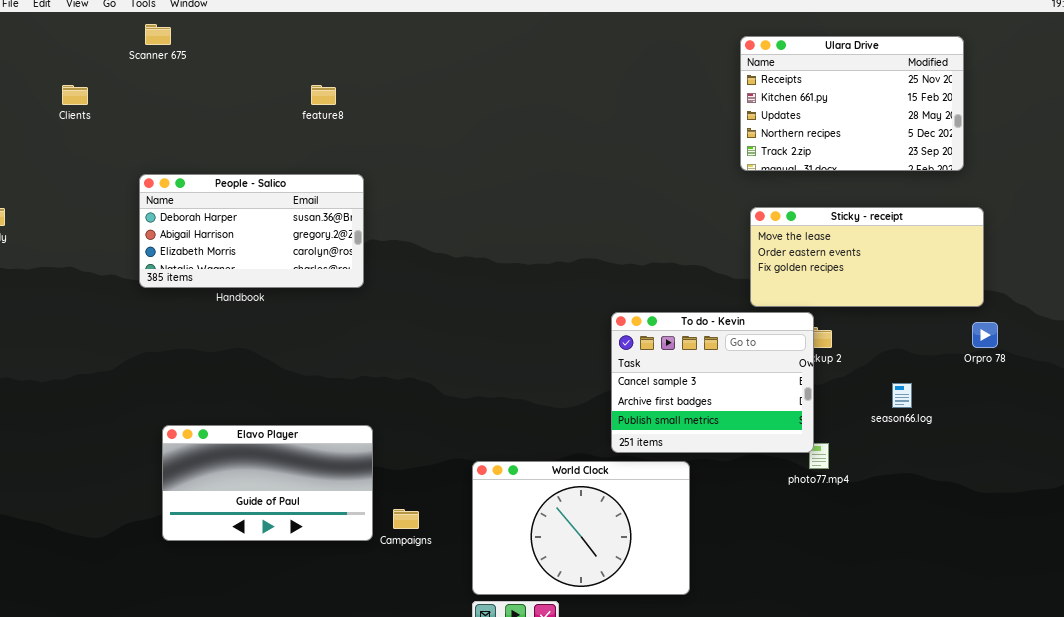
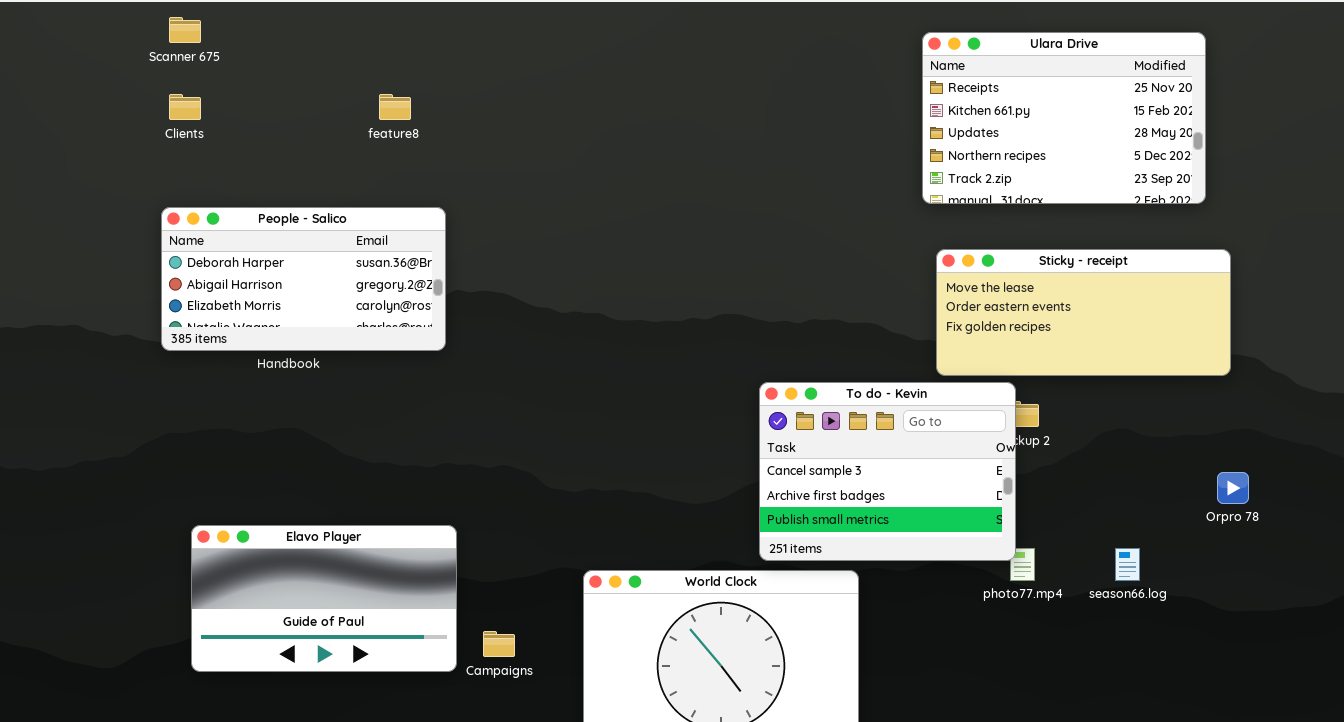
Clients: [62,85,88,105] -> [169,94,201,120], moved
Orpro 78: [972,322,998,348] -> [1217,472,1249,504], moved
season66.log: [892,383,912,408] -> [1115,548,1140,581], moved

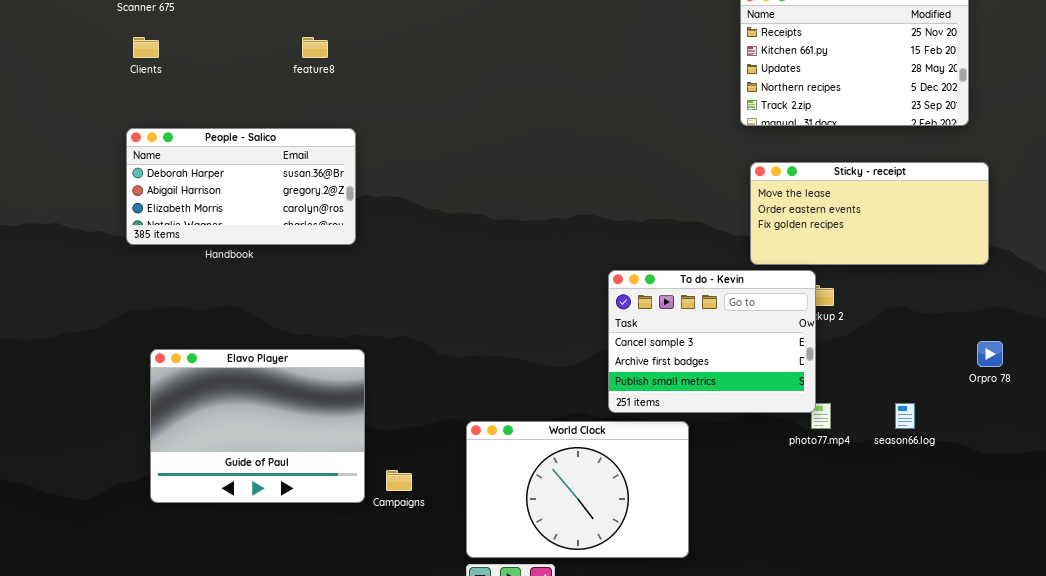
Elavo Player: [191,525,457,672] -> [150,349,365,503], resized

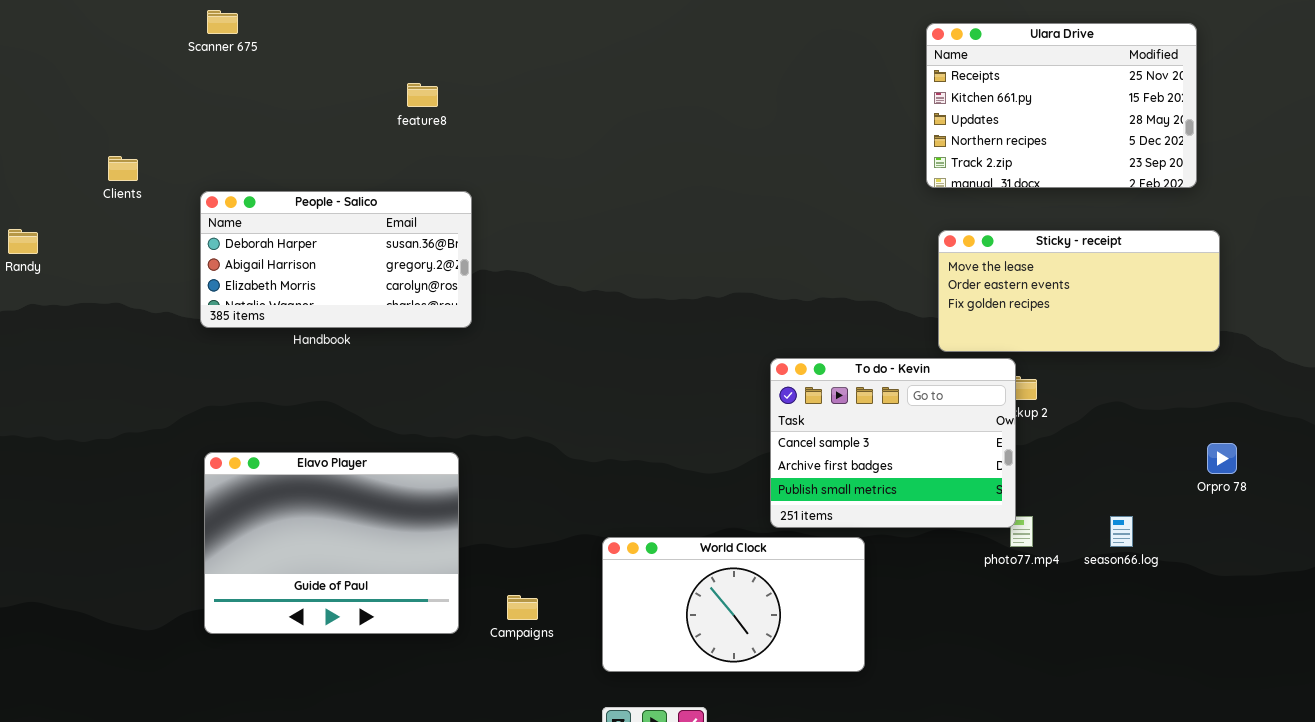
Clients: [133,37,159,58] -> [108,156,138,181], moved
Elavo Player: [150,349,365,503] -> [204,452,459,634], moved
World Clock: [466,421,689,558] -> [602,537,865,672], resized

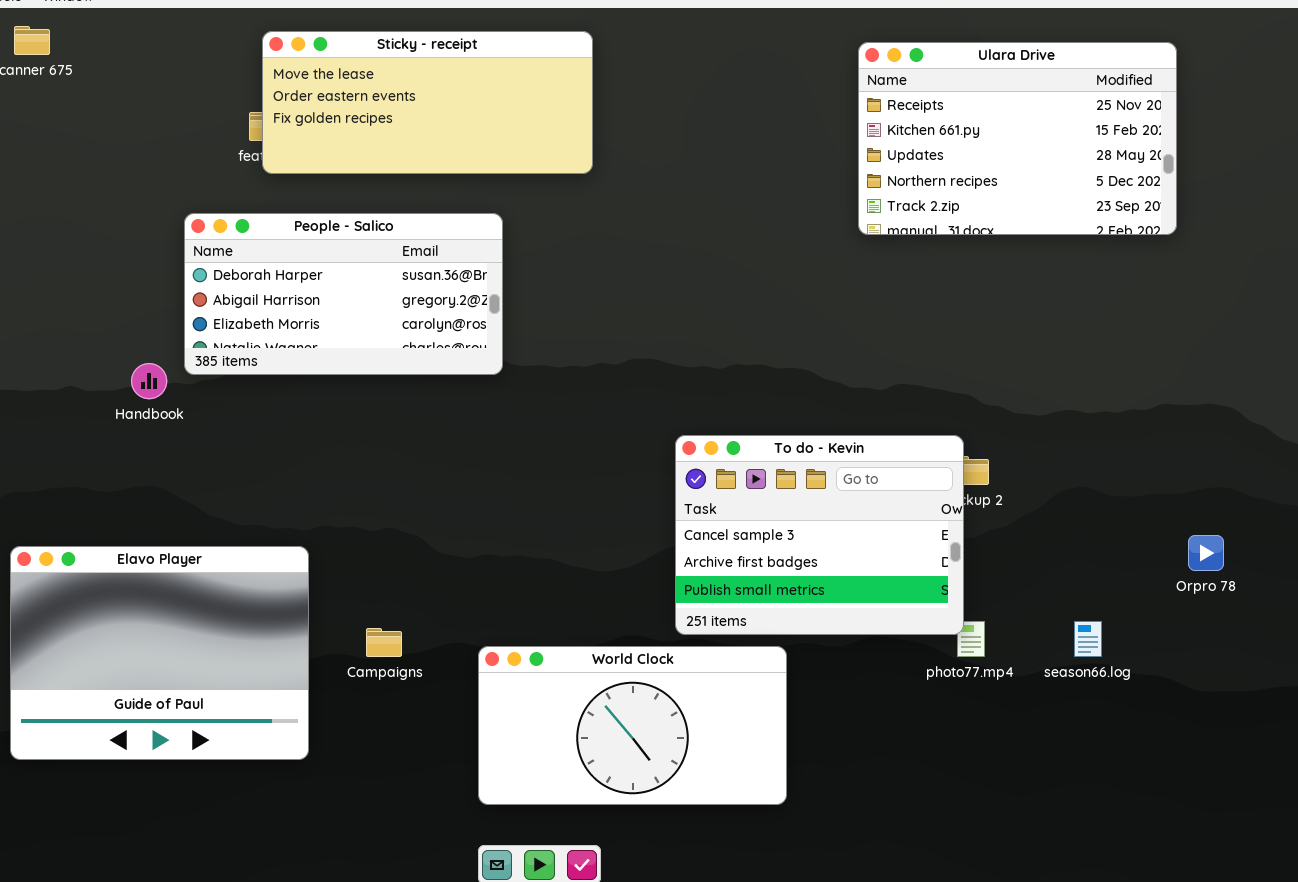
People - Salico: [200,191,472,328] -> [184,213,503,375], moved
Sticky - receipt: [938,230,1220,352] -> [262,31,593,174], moved
Campaigns: [507,595,538,620] -> [366,628,402,657], moved

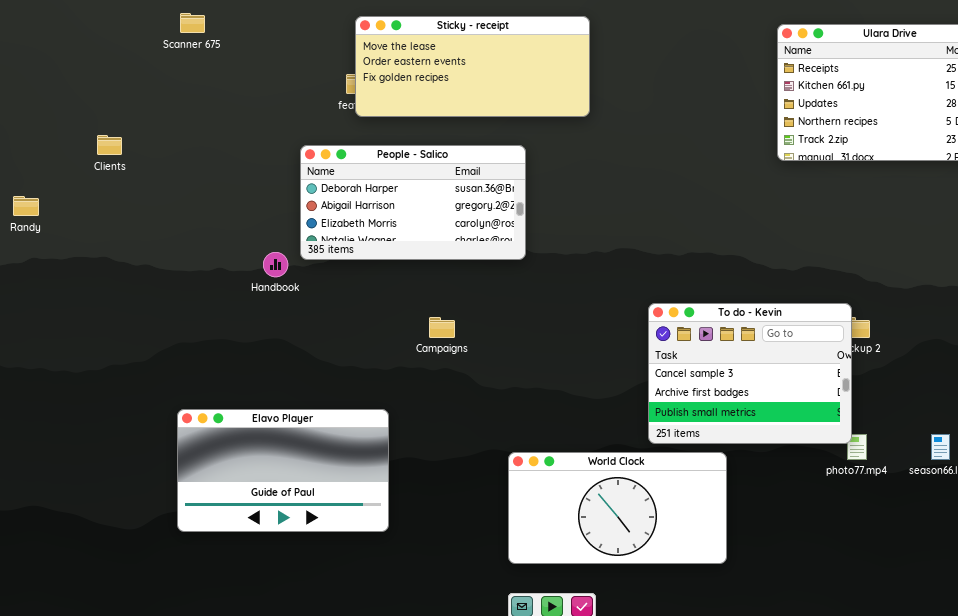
Elavo Player: [10,546,309,760] -> [177,409,389,532], resized
Campaigns: [366,628,402,657] -> [429,317,455,338], moved

